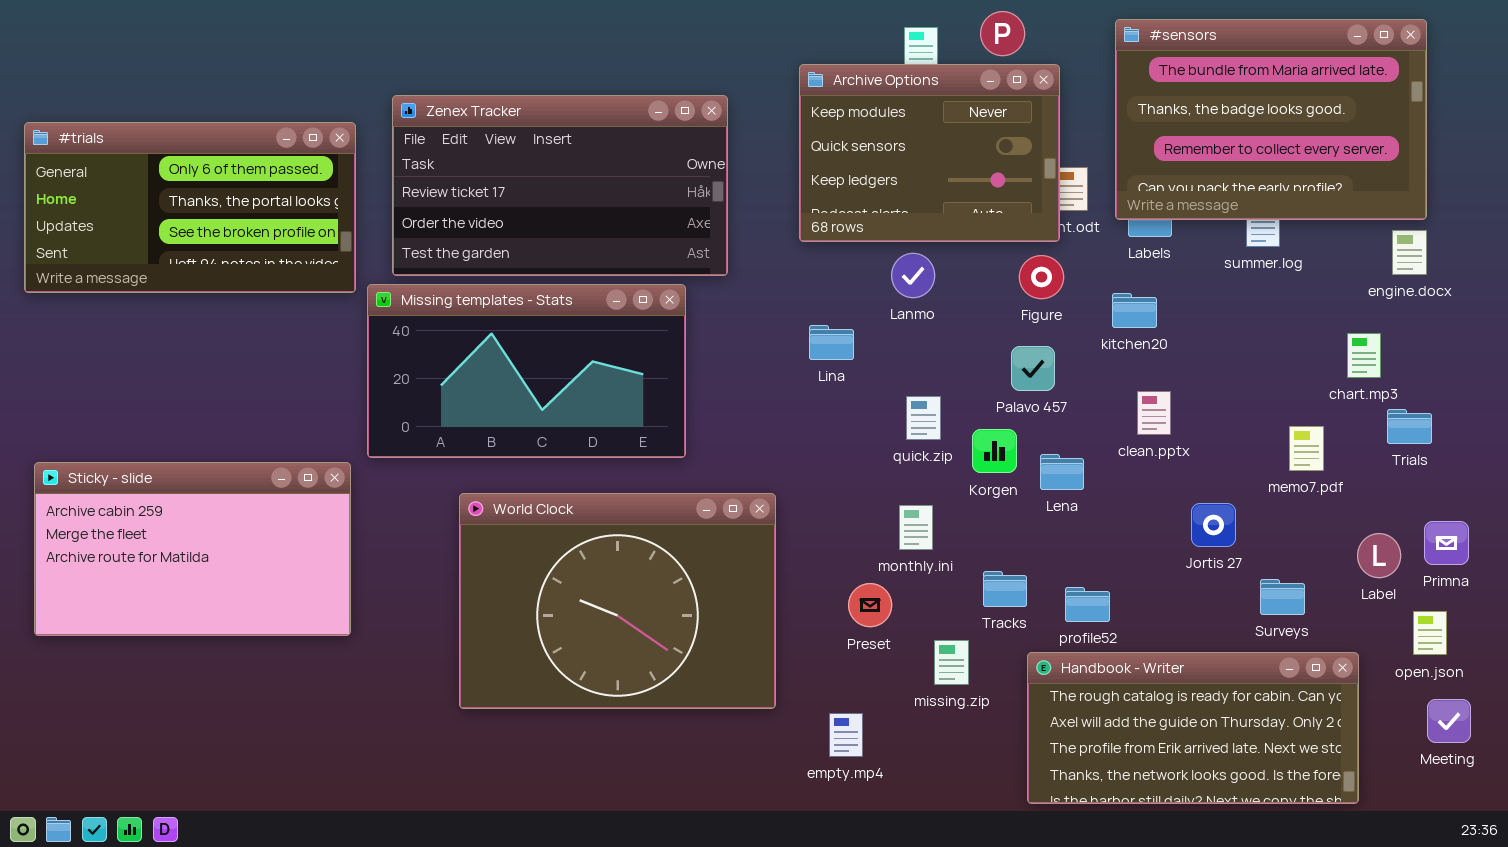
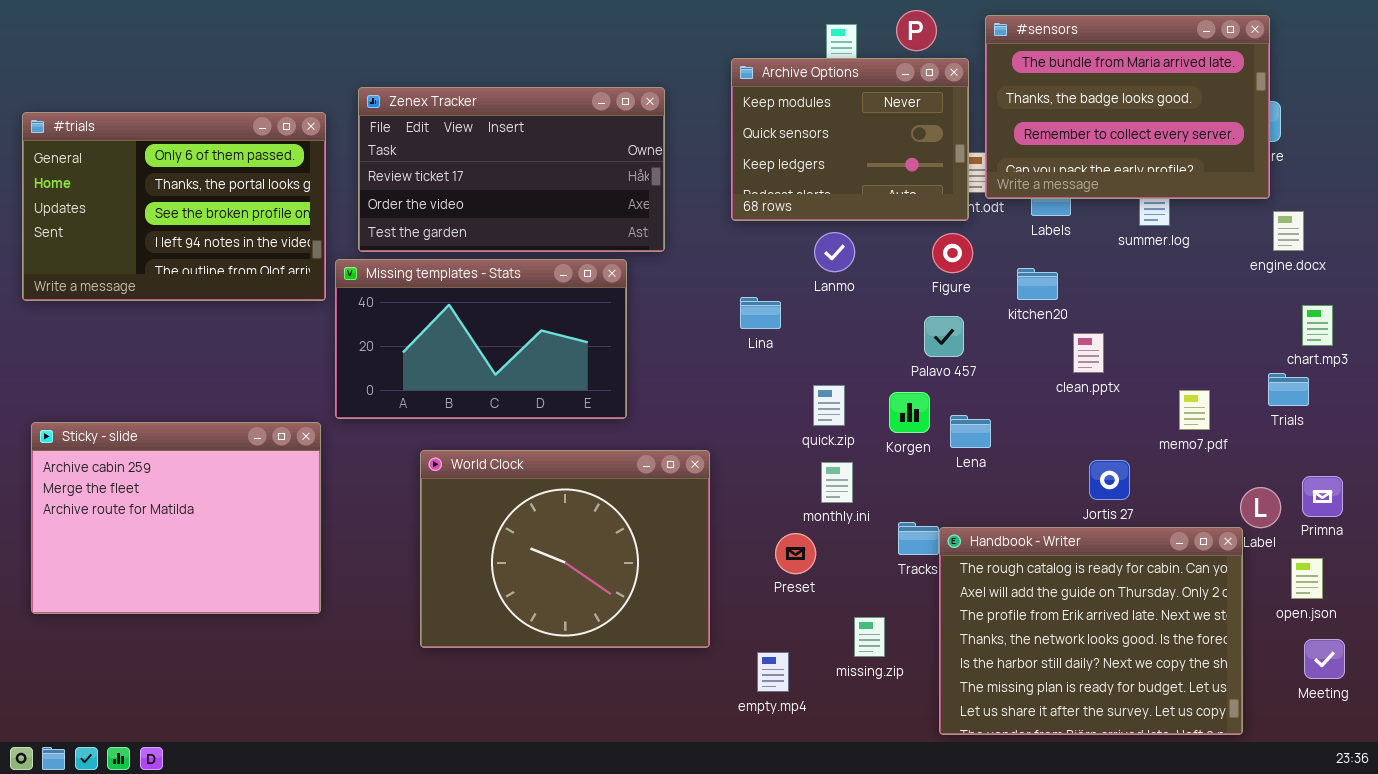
#sensors: [1115,19,1427,220] -> [985,15,1270,199], moved
#trials: [24,122,356,293] -> [22,112,326,301], resized
chart.mp3: [1347,333,1381,378] -> [1302,305,1333,346], moved
clean.pptx: [1137,391,1171,435] -> [1073,333,1104,373], moved
quick.zip: [906,396,941,440] -> [813,385,845,426], moved
Sticky - slide: [34,462,351,636] -> [31,422,321,614], resized
missing.zip: [934,640,969,685] -> [854,617,885,657], moved
Handbook - Writer: [1027,652,1359,804] -> [939,527,1243,735], resized

